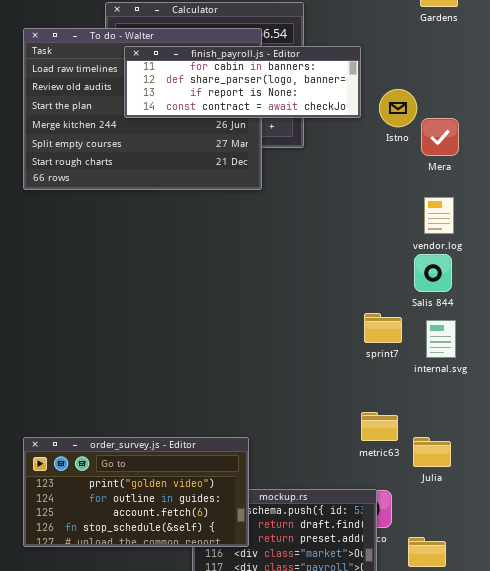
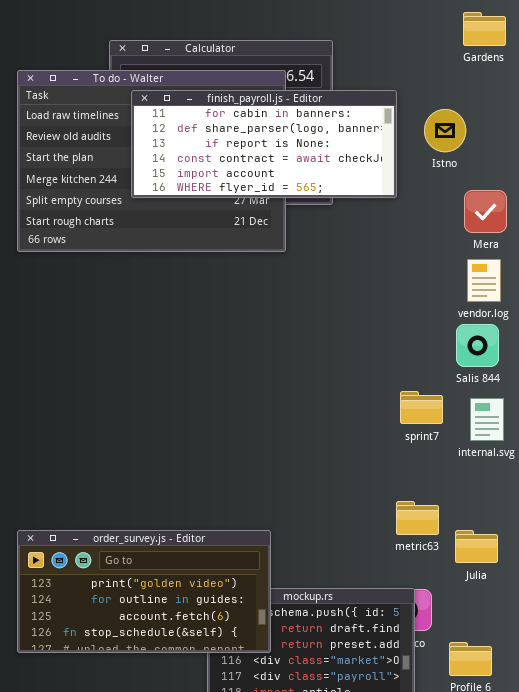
finish_payroll.js - Editor: [124,46,361,118] -> [131,90,397,198], resized
Istno: [379,89,417,127] -> [424,109,466,152], moved
Mera: [421,118,459,156] -> [464,190,507,233], moved

